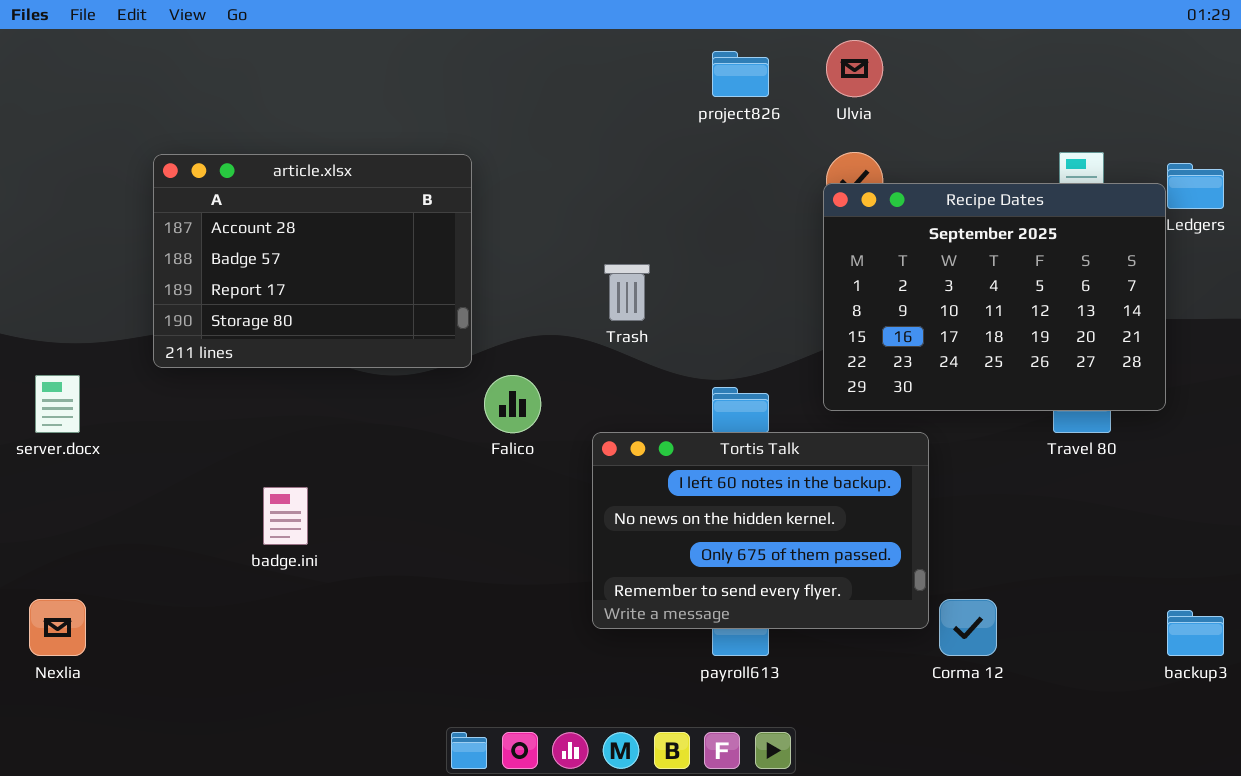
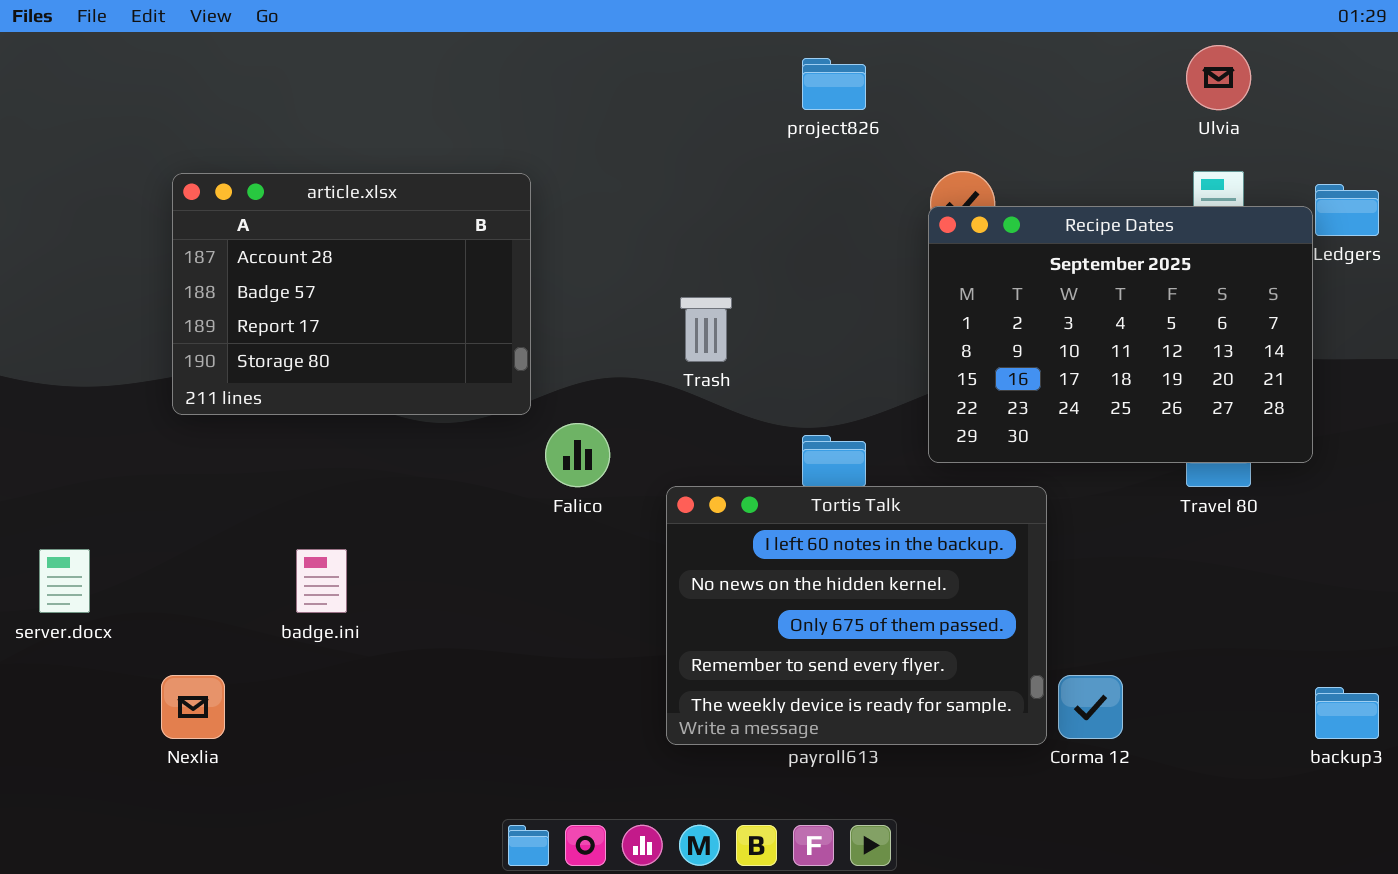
Ulvia: [826,40,883,97] -> [1186,45,1251,110], moved
server.docx: [35,375,80,433] -> [39,549,90,613], moved
Tortis Talk: [592,432,929,629] -> [666,486,1047,745], resized
Nexlia: [29,599,86,656] -> [161,675,225,739], moved

